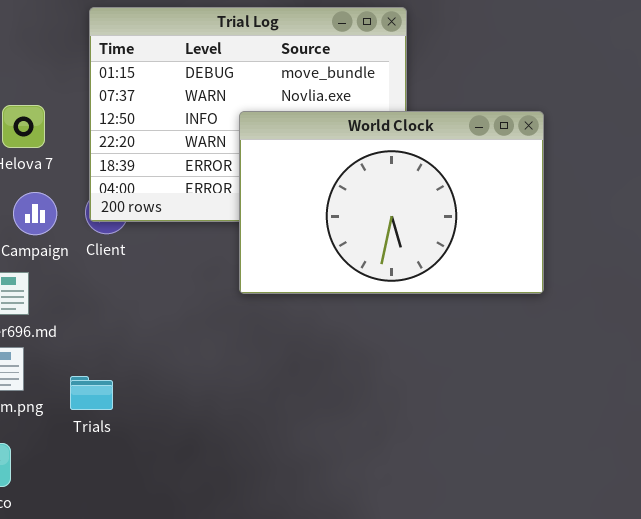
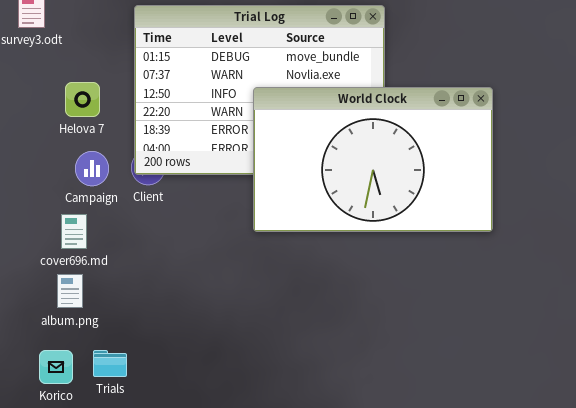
Trials: [70,376,113,410] -> [93,350,127,377], moved

